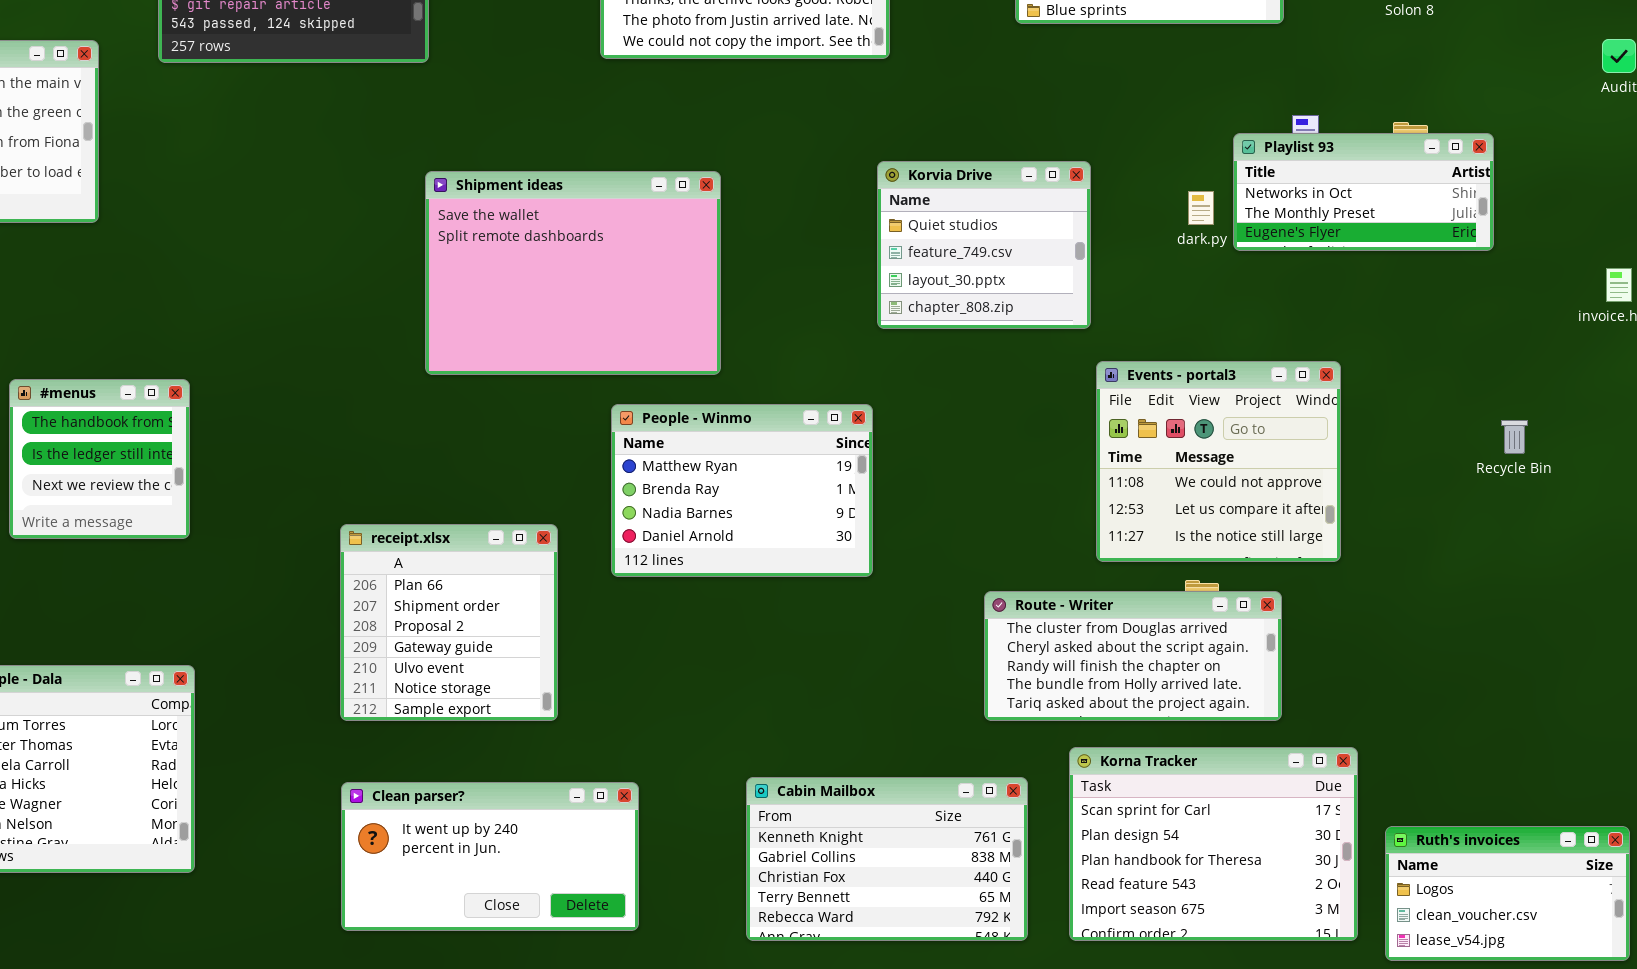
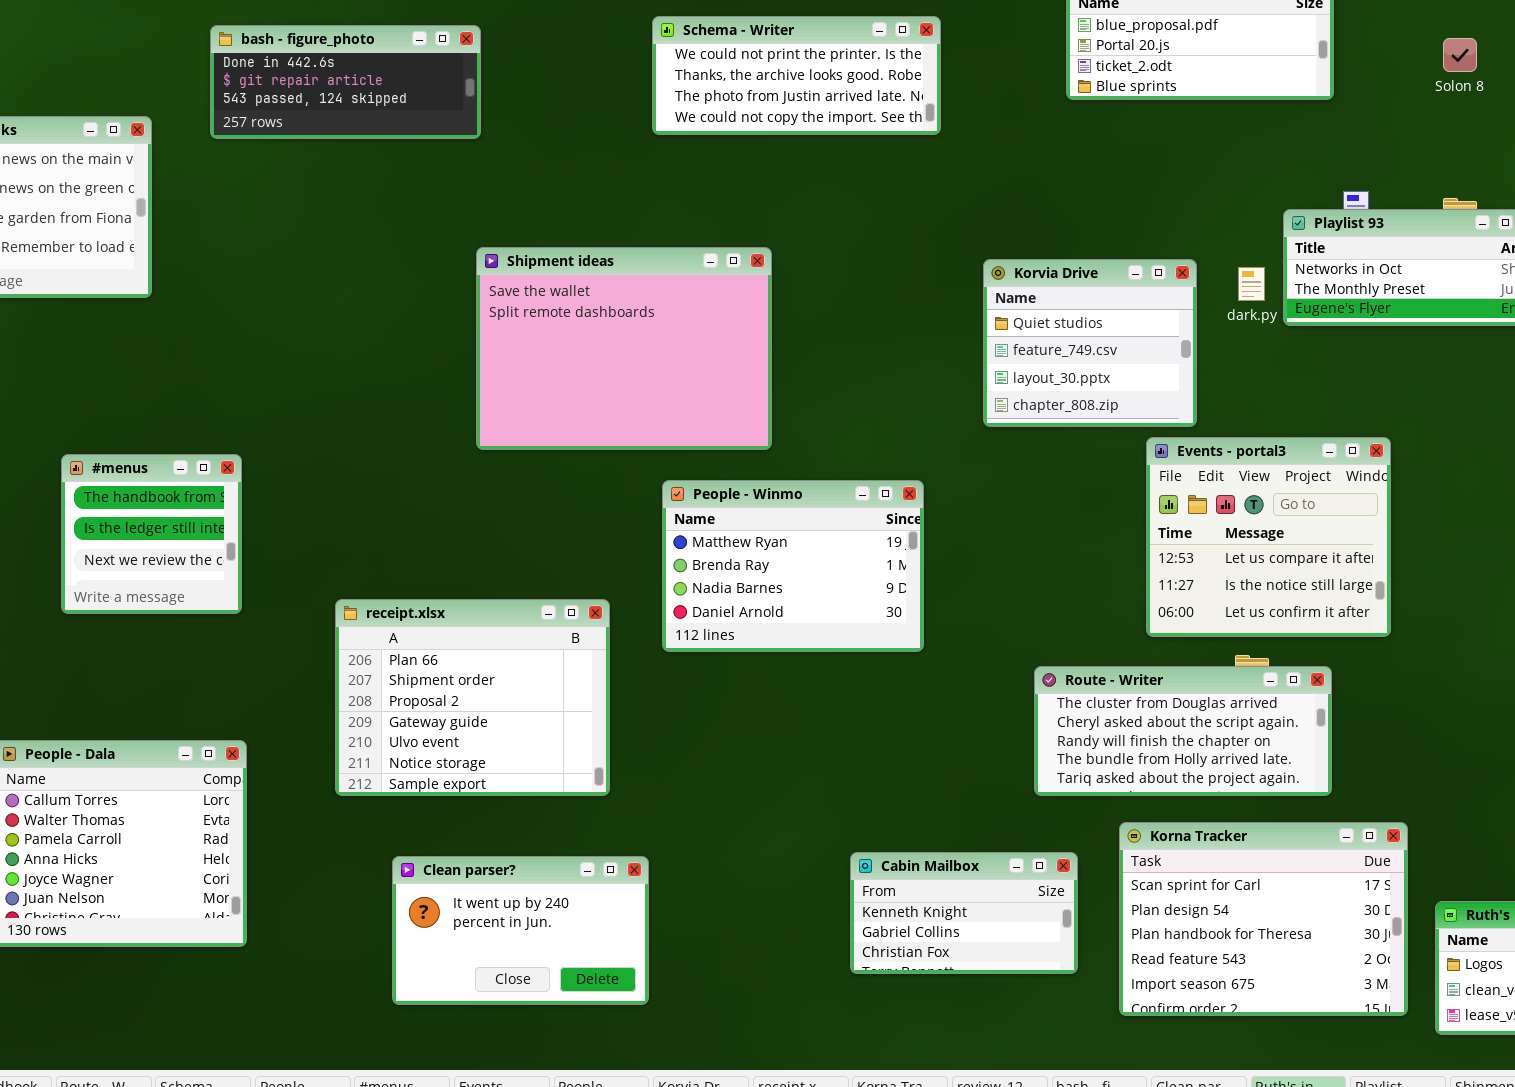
Korvia Drive: [877,161,1091,329] -> [983,259,1197,427], moved
Events - portal3: [1096,361,1341,562] -> [1146,437,1391,637], scrolled down 1 row
receipt.xlsx: [340,524,558,721] -> [335,599,610,796], resized
Cabin Mailbox: [746,777,1028,941] -> [850,852,1078,974], resized
Clean parser?: [341,782,639,931] -> [392,856,649,1005], resized

